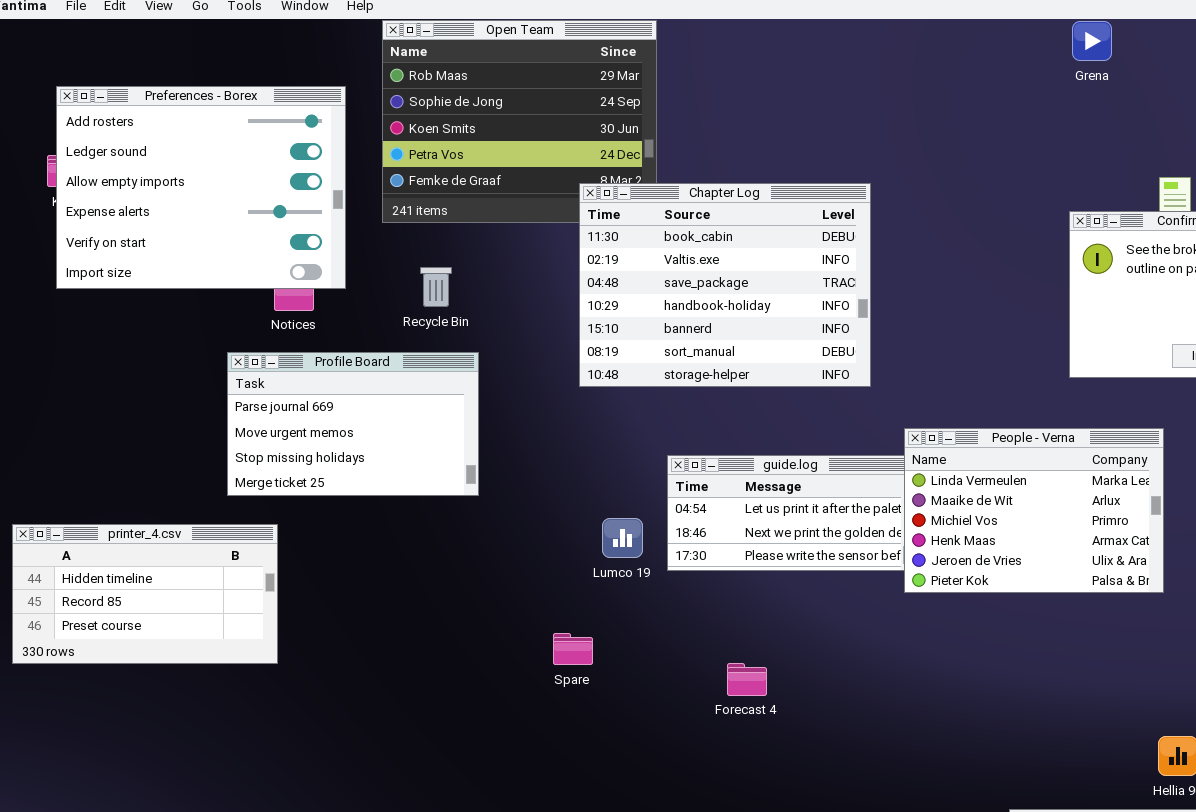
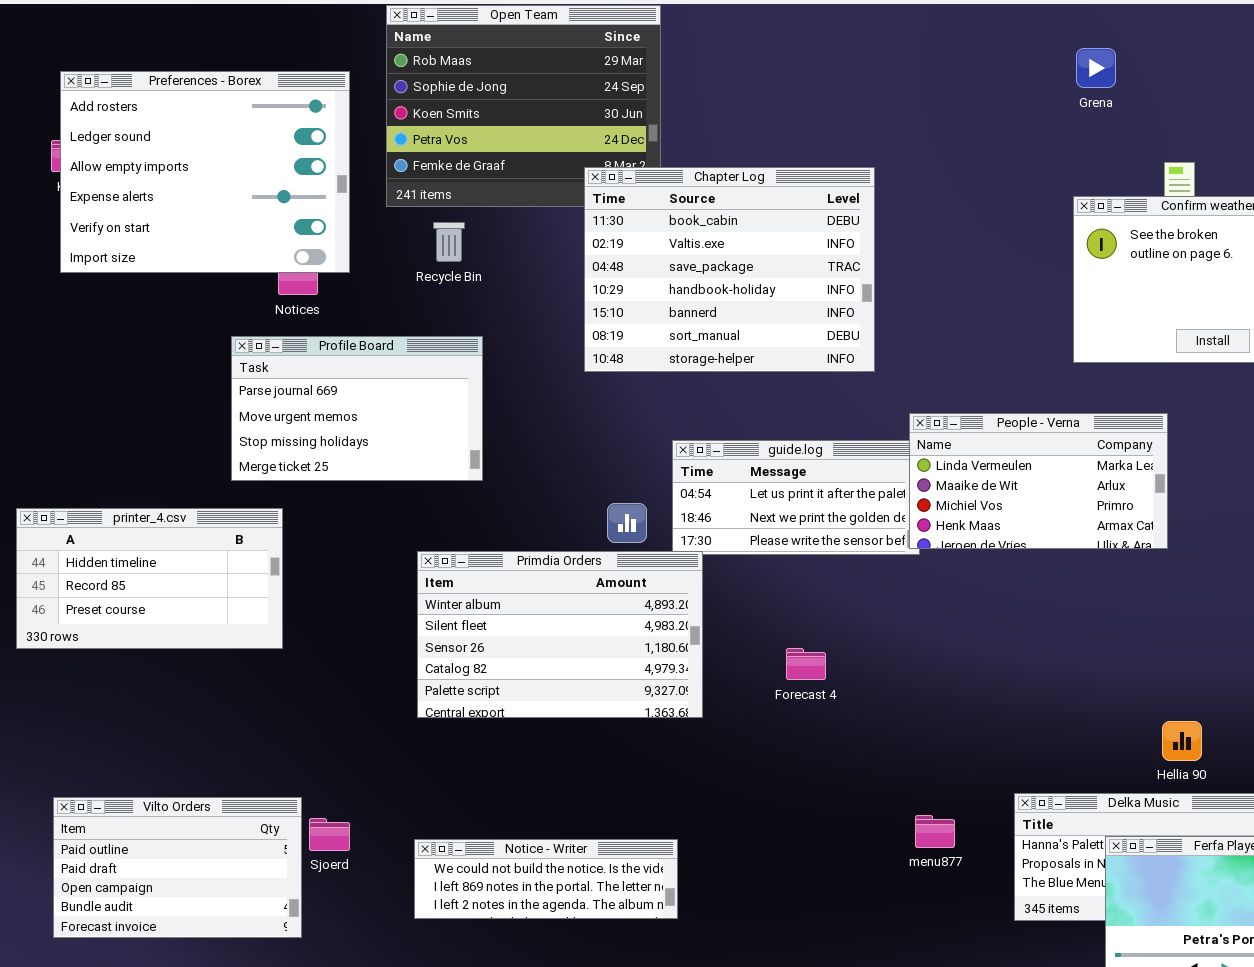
Grena: [1072,21,1112,61] -> [1076,48,1116,88], moved
Recycle Bin: [420,267,452,307] -> [433,222,465,262], moved
People - Verna: [904,428,1164,593] -> [909,413,1168,549], resized
Primdia Orders: none -> [417,551,703,718], opened
Forecast 4: [727,663,767,696] -> [786,648,826,680], moved

